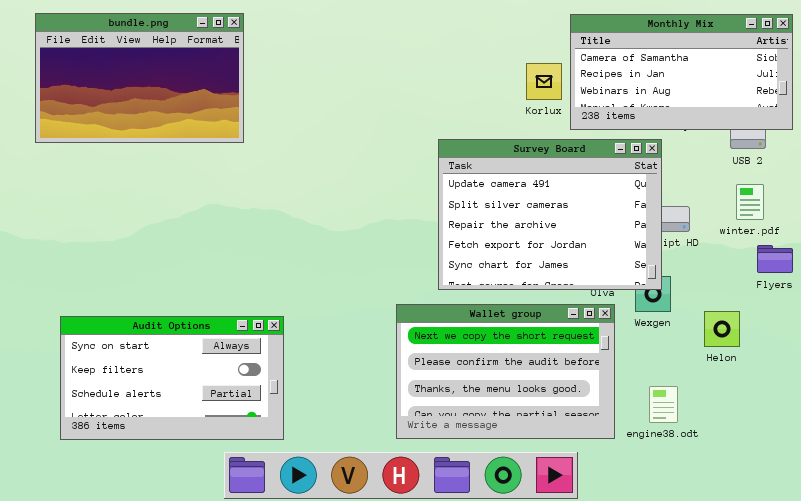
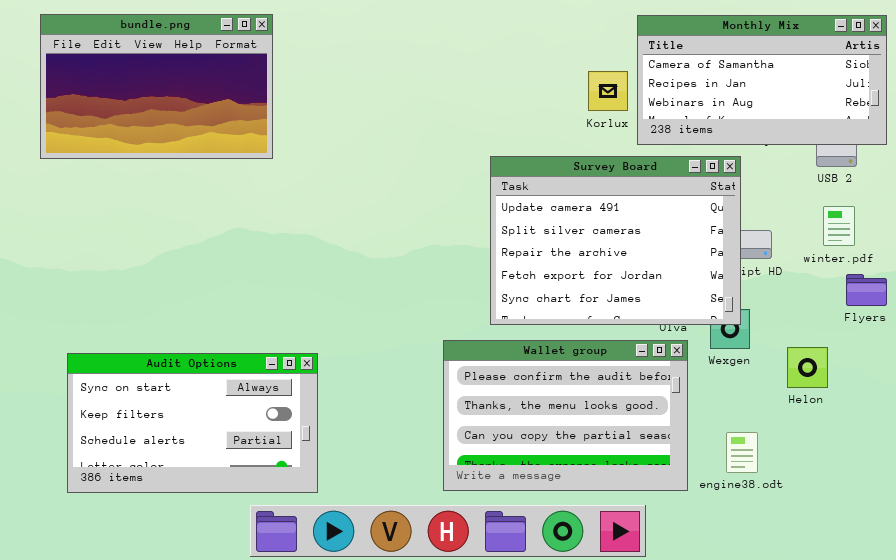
Wallet group: [396,304,615,439] -> [443,340,688,491], scrolled down 1 row

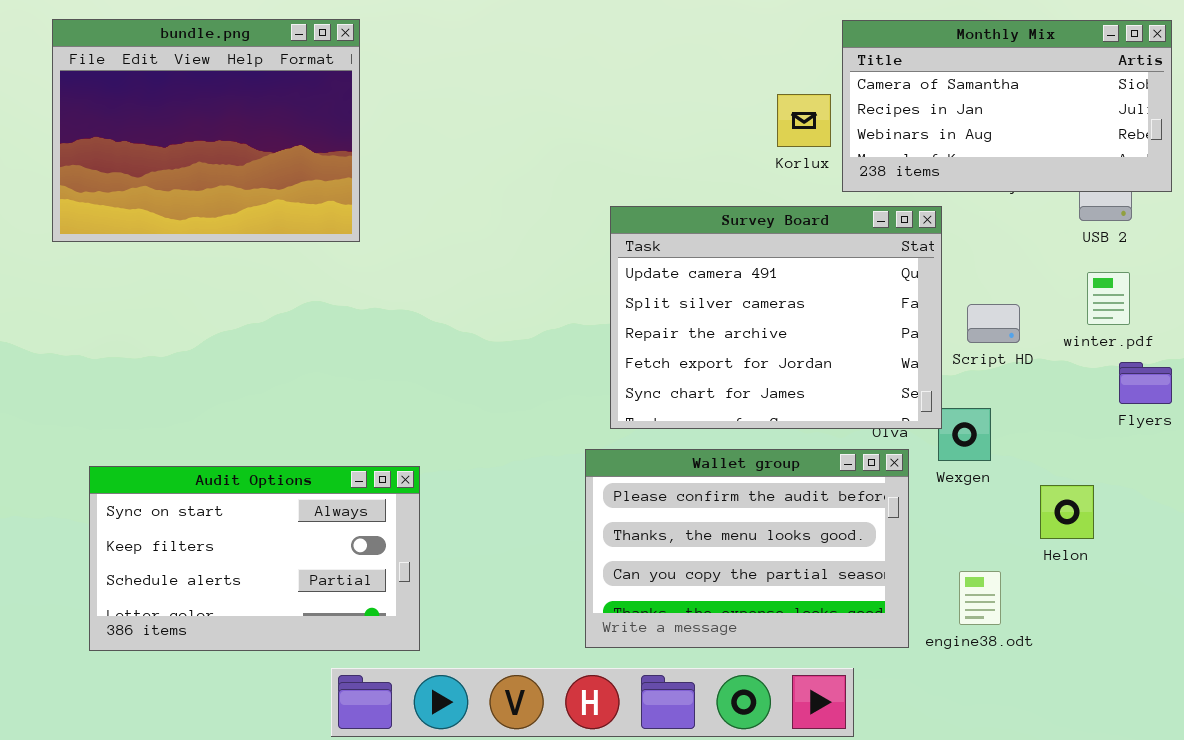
bundle.png: [40,14,273,159] -> [52,19,360,242], resized
Survey Board: [490,156,741,325] -> [610,206,942,429], moved
Helon: [787,347,828,388] -> [1040,485,1094,539], moved

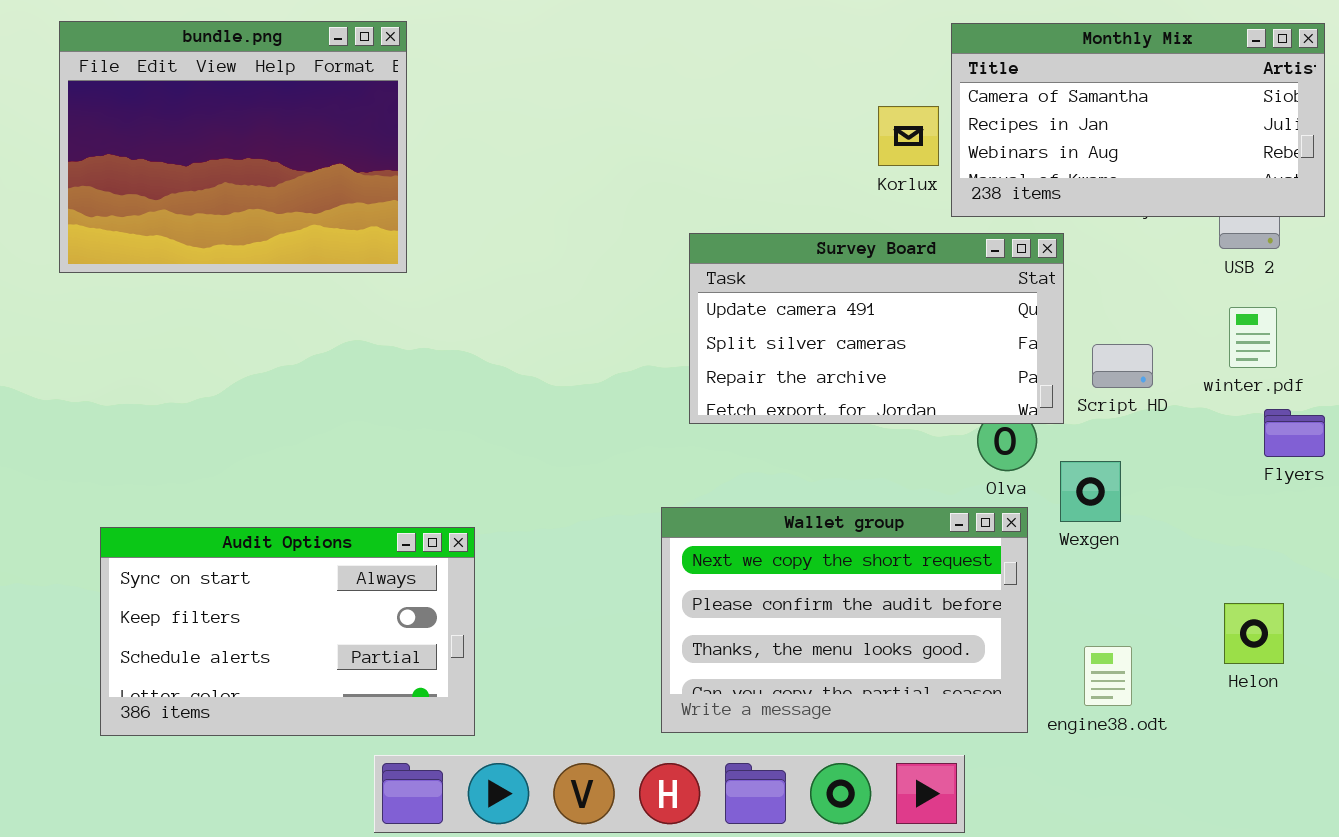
Survey Board: [610,206,942,429] -> [689,233,1064,424], resized
Wallet group: [585,449,909,648] -> [661,507,1028,733], scrolled up 1 row
Helon: [1040,485,1094,539] -> [1224,603,1284,664], moved

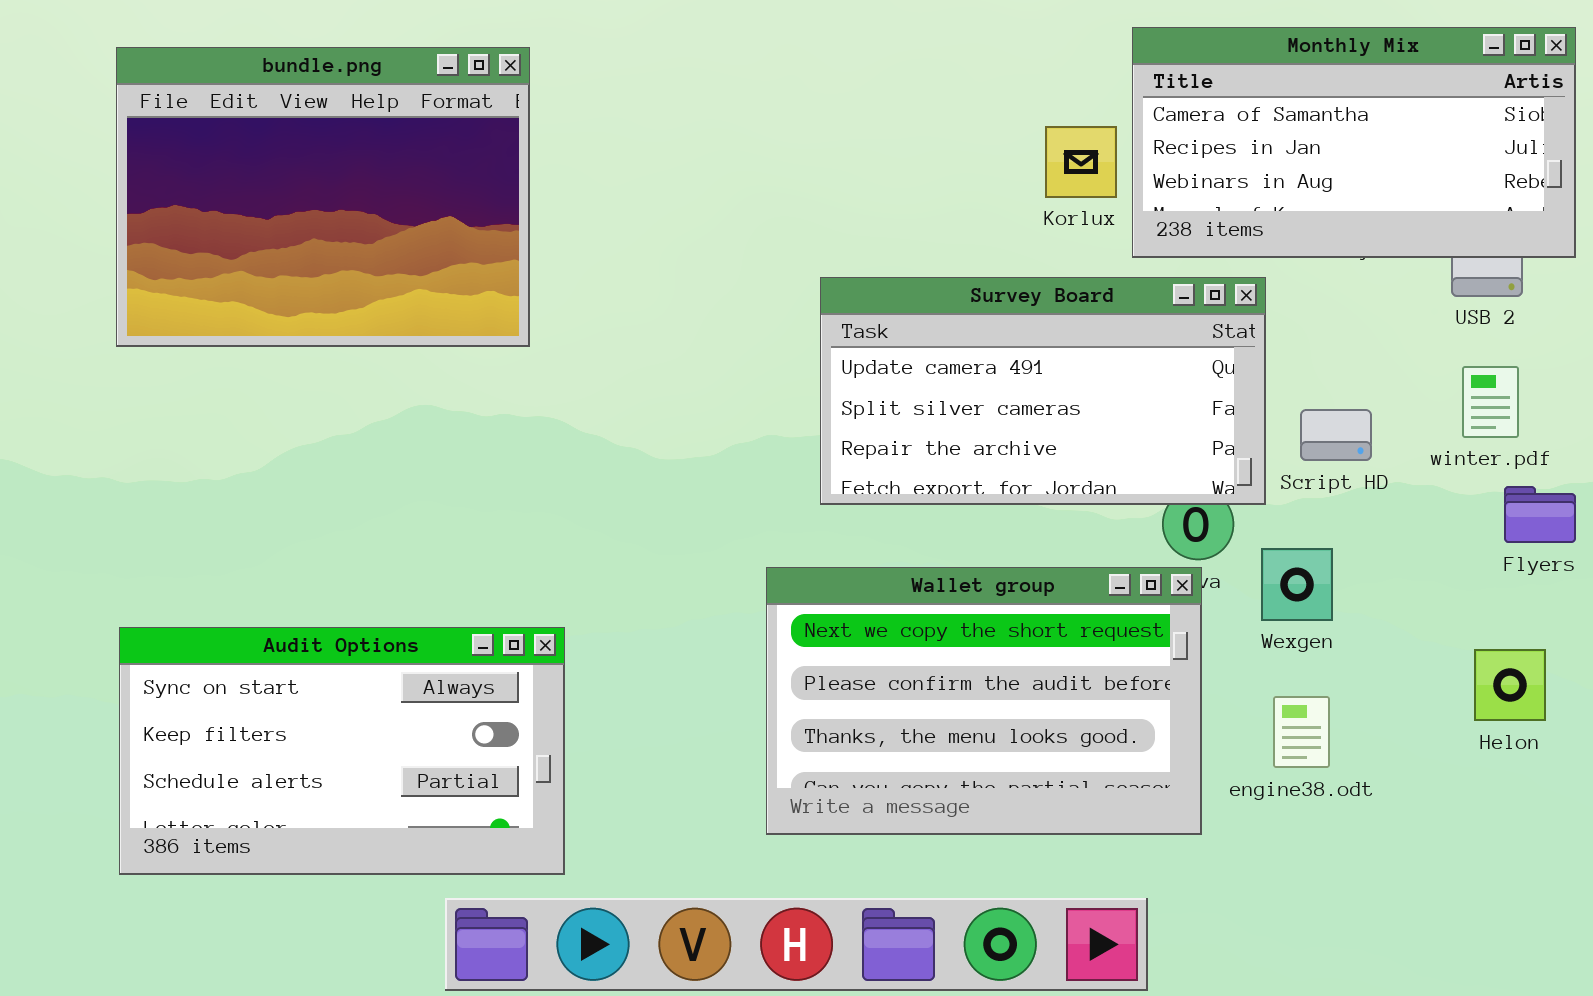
bundle.png: [59,21,407,273] -> [116,47,530,347], moved
Wallet group: [661,507,1028,733] -> [766,567,1202,835], moved
Helon: [1224,603,1284,664] -> [1474,649,1546,721], moved
engine38.odt: [1084,646,1132,706] -> [1273,696,1330,768], moved

